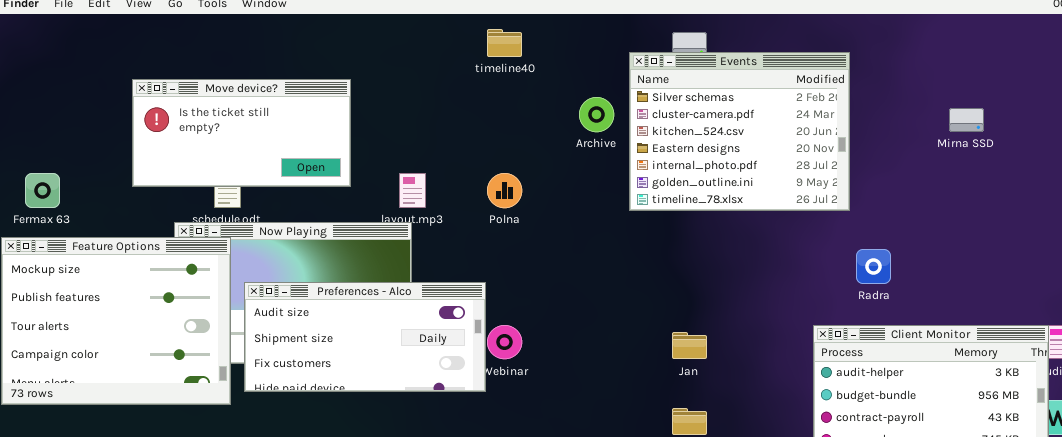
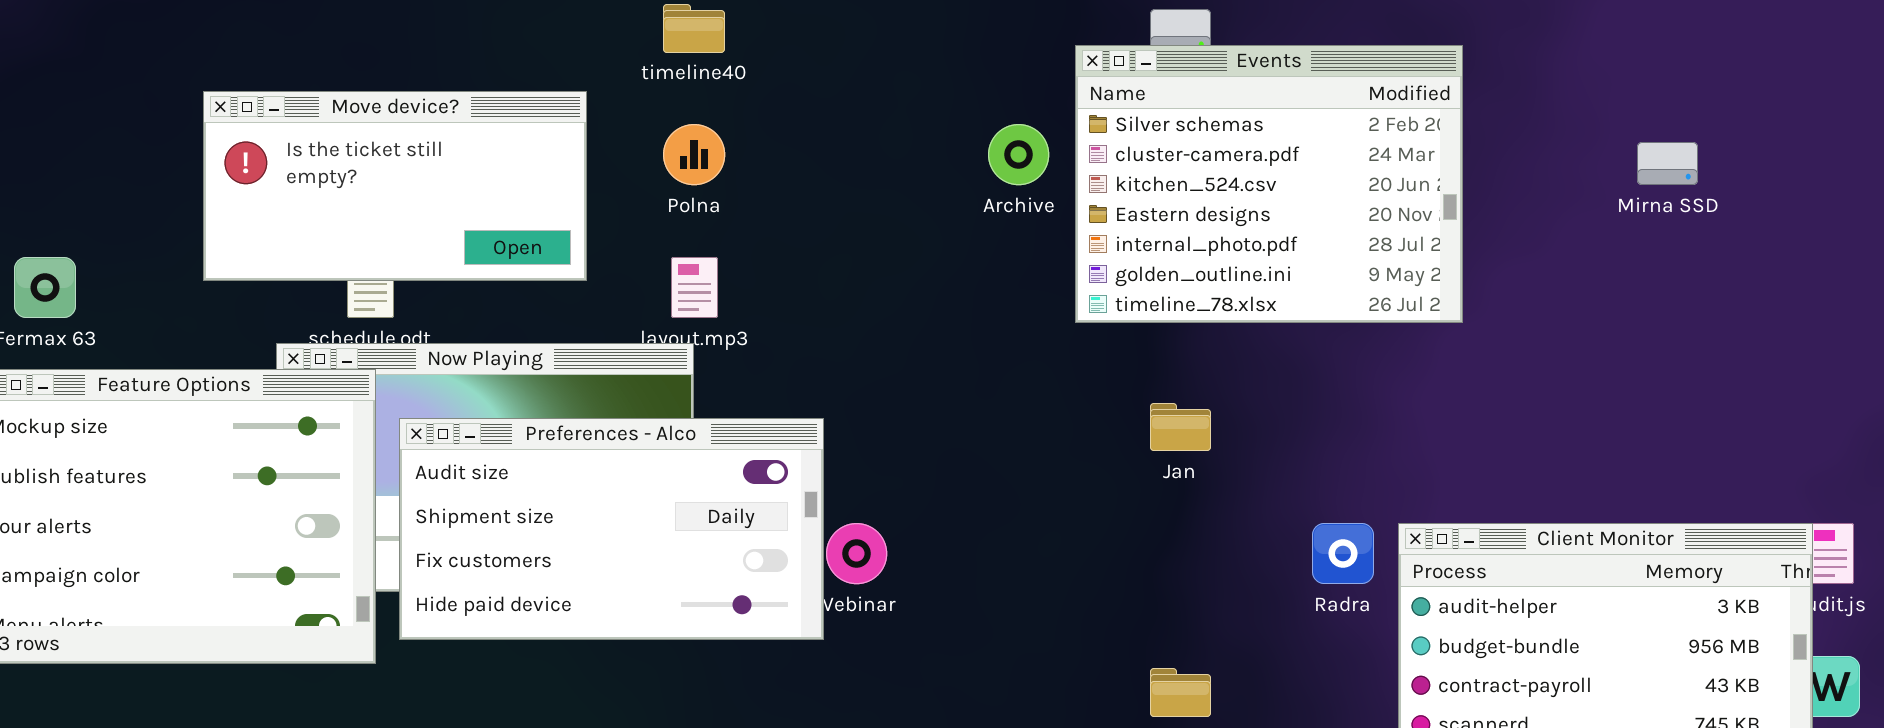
timeline40: [487,29,522,57] -> [663,4,725,53], moved
Polna: [487,173,522,208] -> [663,124,725,185], moved
Radra: [856,249,891,284] -> [1312,523,1374,584], moved
Preferences - Alco: [244,282,486,392] -> [399,418,824,640], resized
Jan: [672,332,707,359] -> [1150,403,1211,451], moved

